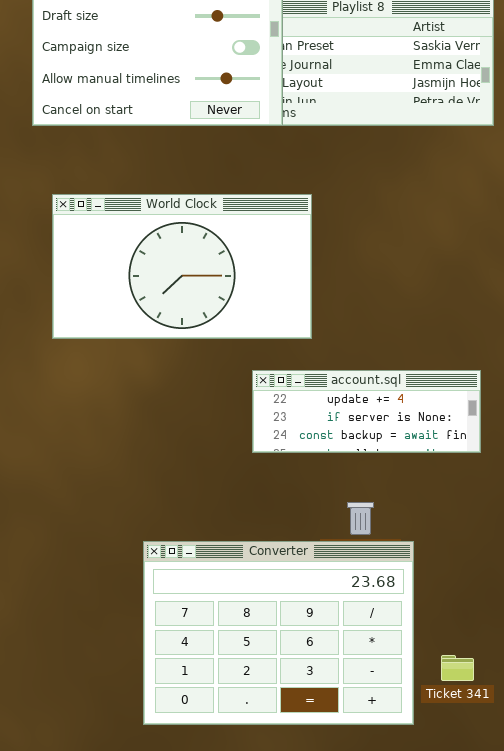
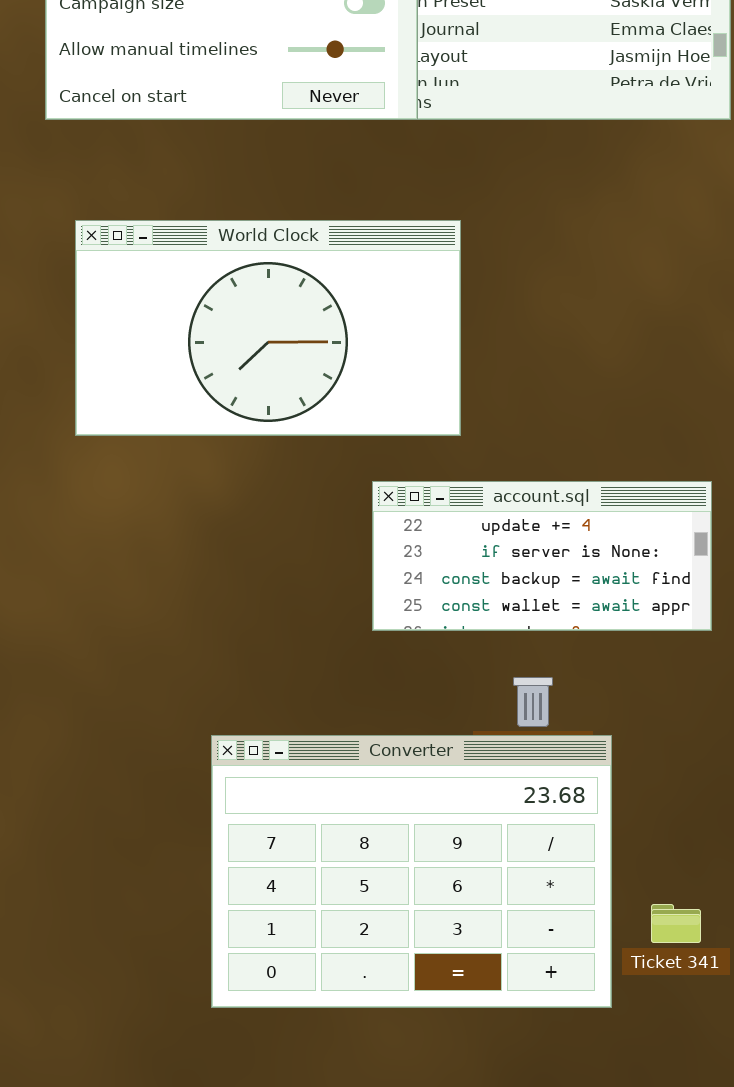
account.sql: [252,370,481,453] -> [372,481,712,631], resized

